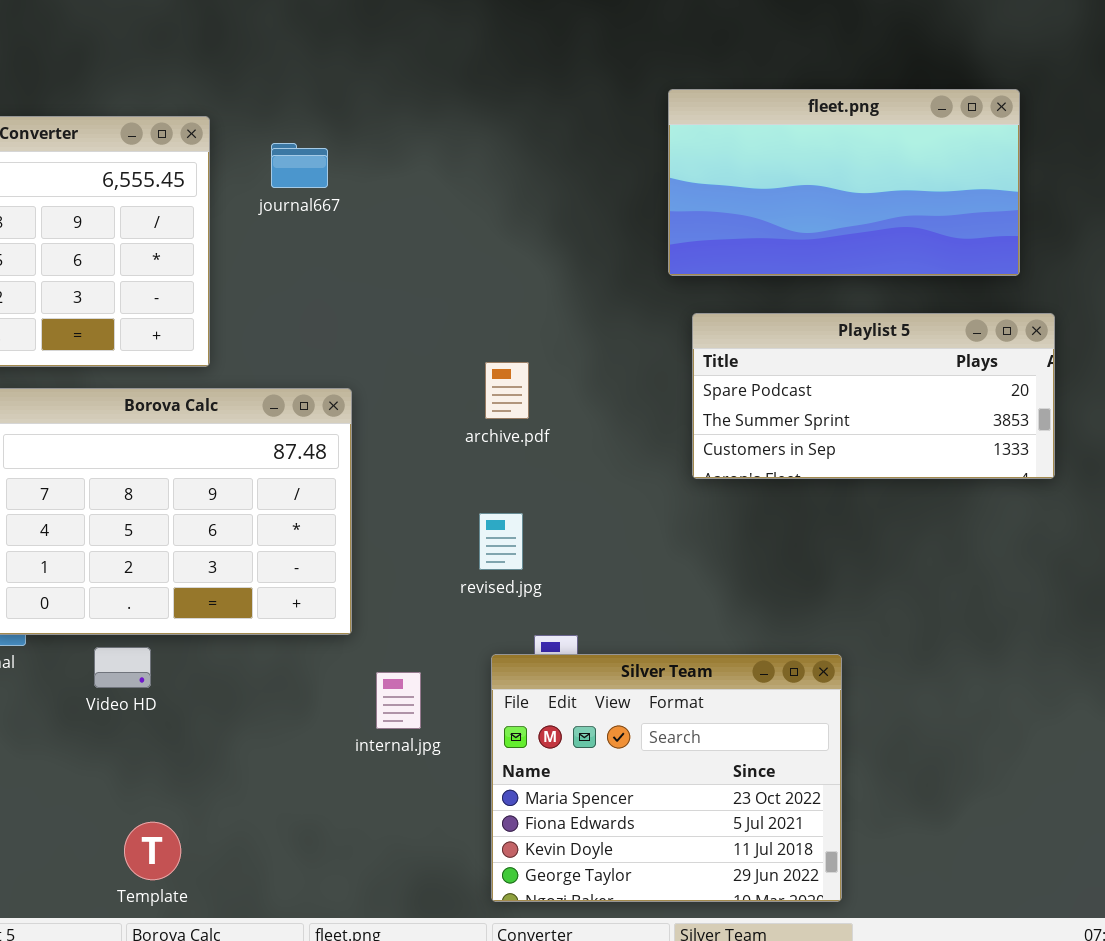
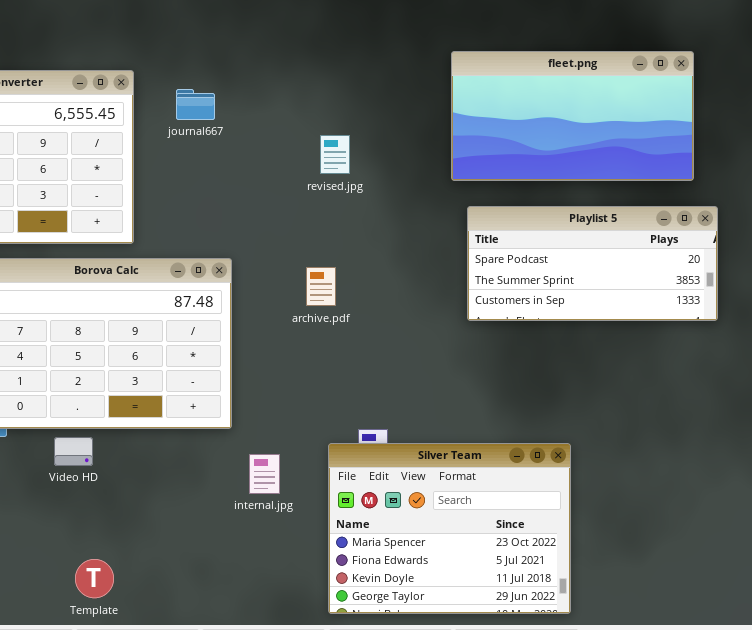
archive.pdf: [485,362,529,419] -> [306,267,336,306], moved
revised.jpg: [479,513,523,570] -> [320,135,350,174], moved

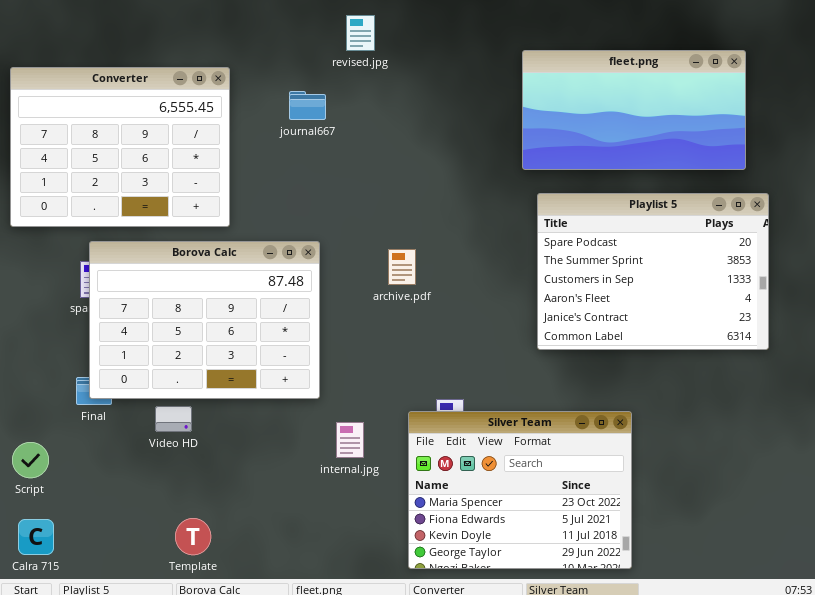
journal667: [176,89,215,120] -> [289,91,326,120], moved
revised.jpg: [320,135,350,174] -> [346,15,375,51], moved
Playlist 5: [467,206,718,321] -> [537,193,769,350], resized

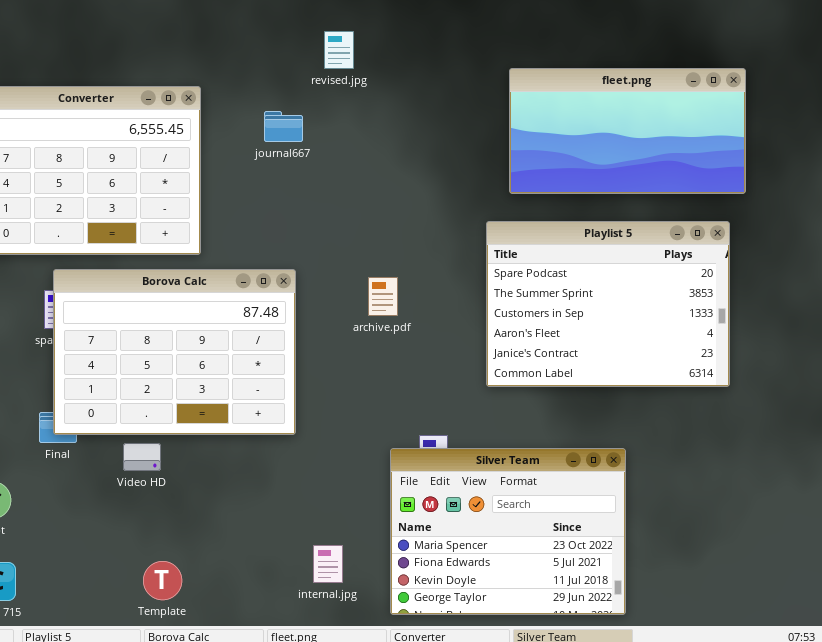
Playlist 5: [537,193,769,350] -> [486,221,730,387], moved
internal.jpg: [336,422,364,458] -> [313,545,343,583], moved

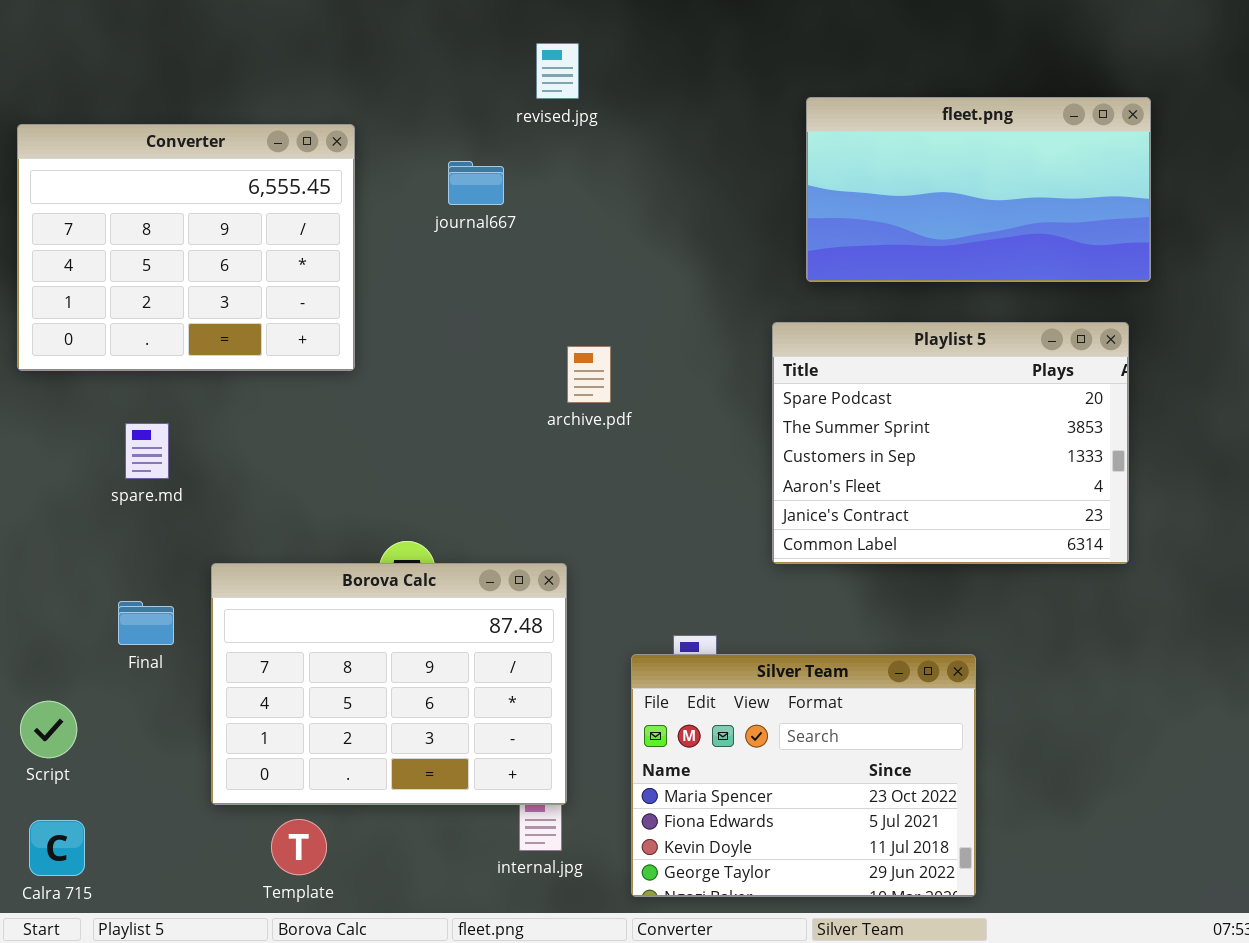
Borova Calc: [53,269,296,435] -> [211,563,567,805], moved
archive.pdf: [368,277,398,316] -> [567,346,611,403], moved

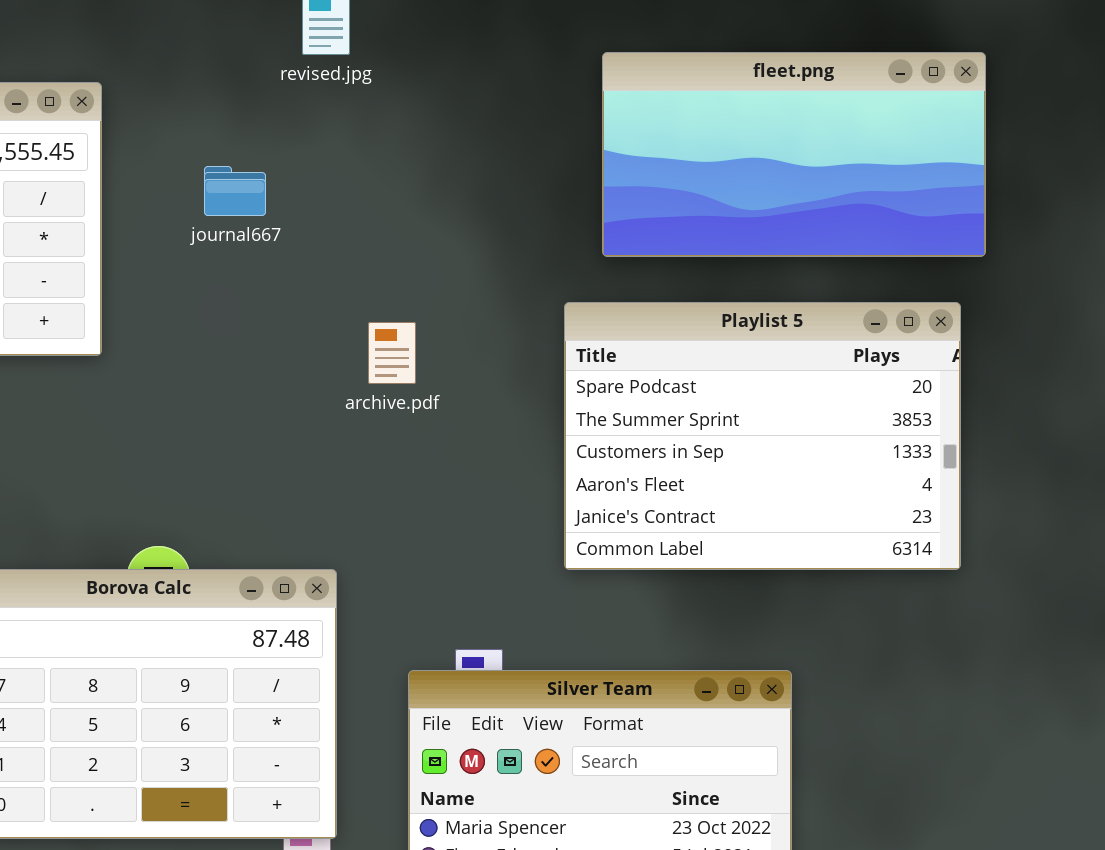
journal667: [448,161,504,205] -> [204,166,266,216], moved
archive.pdf: [567,346,611,403] -> [368,322,416,384], moved

